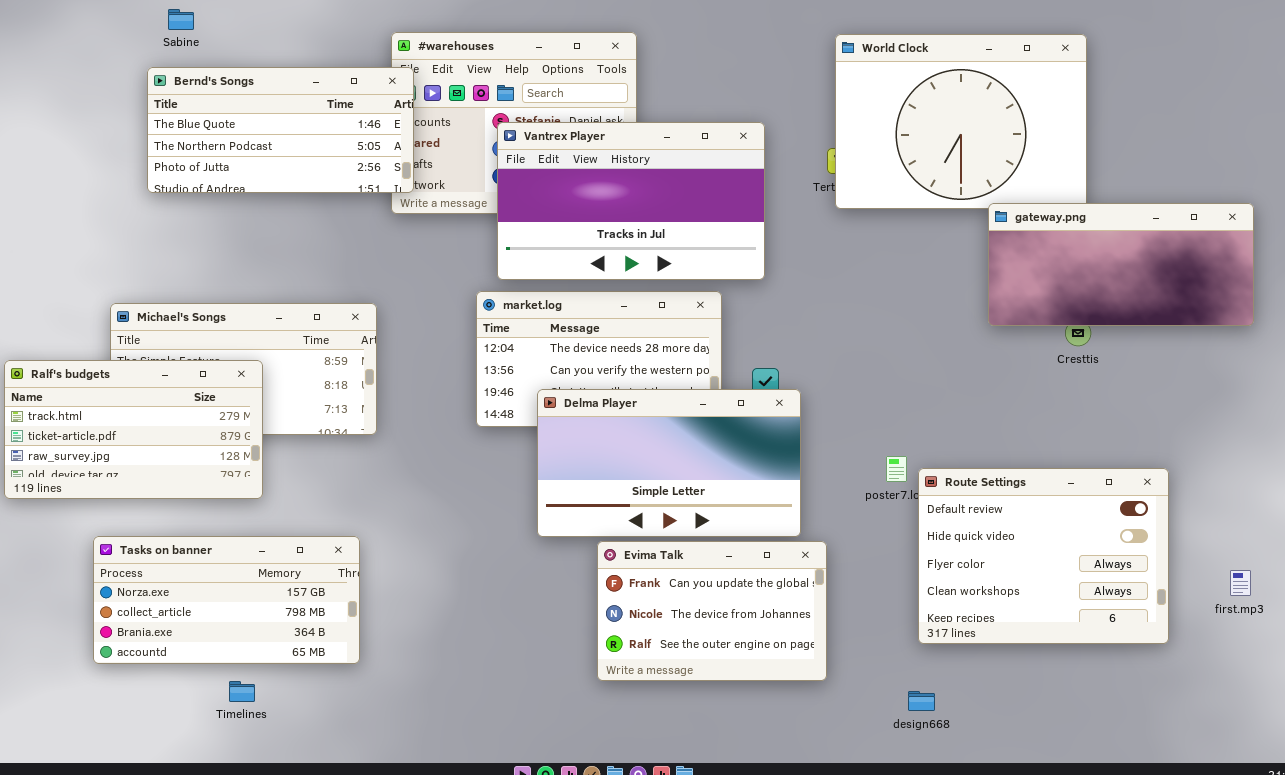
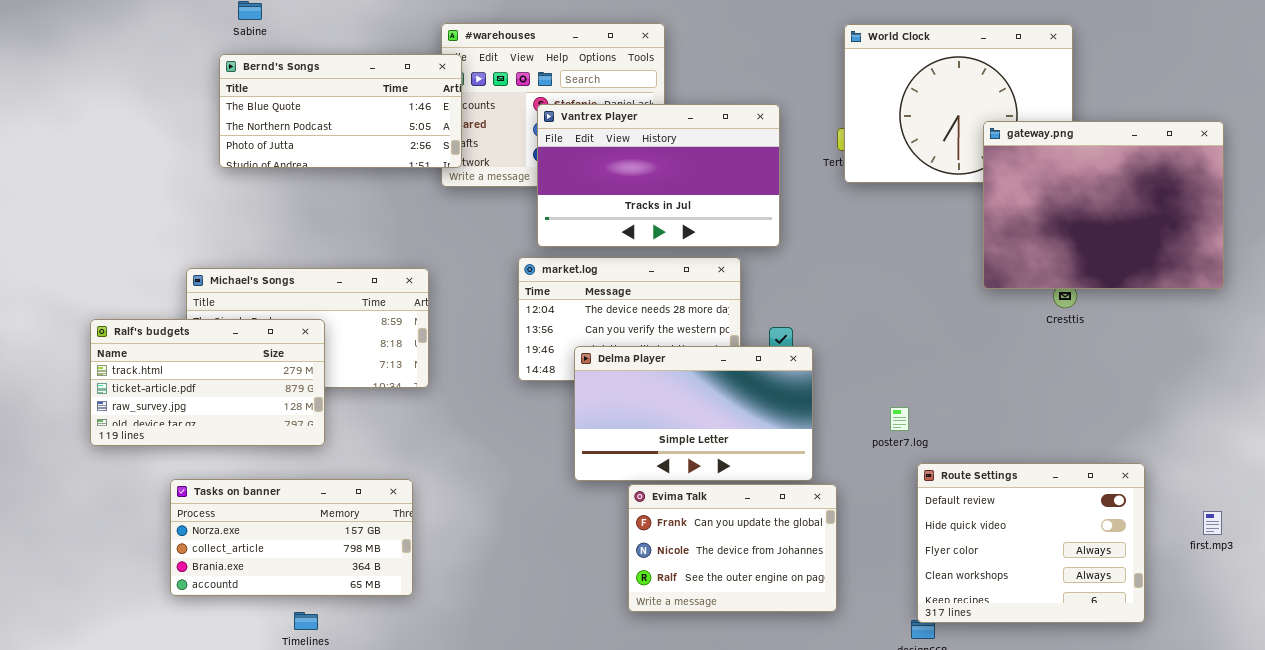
gateway.png: [988,203,1254,326] -> [983,121,1224,289], resized
Route Settings: [918,468,1169,644] -> [917,463,1145,623], moved

